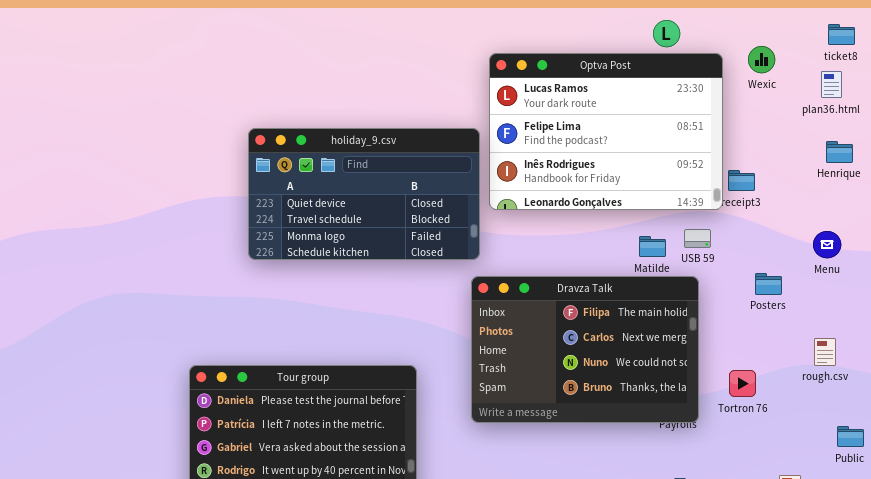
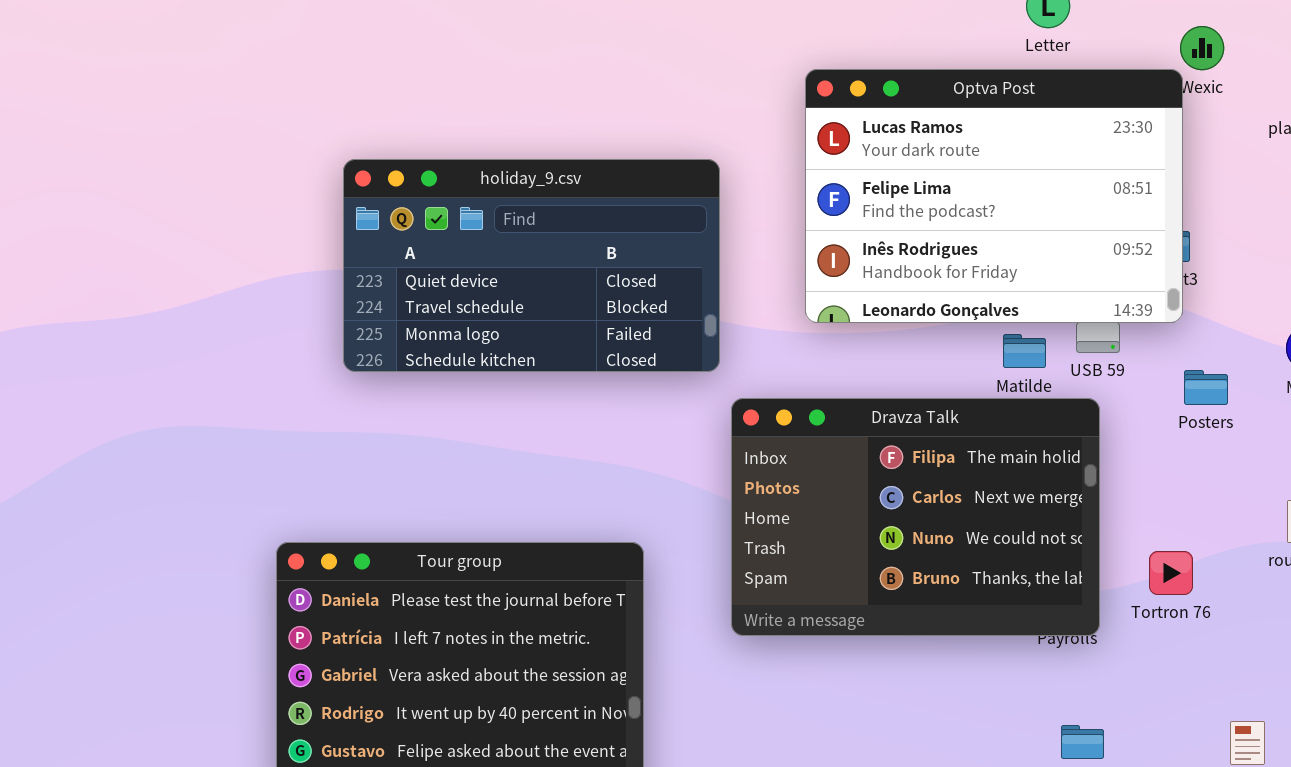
Optva Post: [489,53,723,210] -> [805,69,1183,323], moved
holiday_9.csv: [248,128,480,260] -> [343,159,720,372], moved
Posters: [755,273,782,295] -> [1184,370,1228,405], moved

